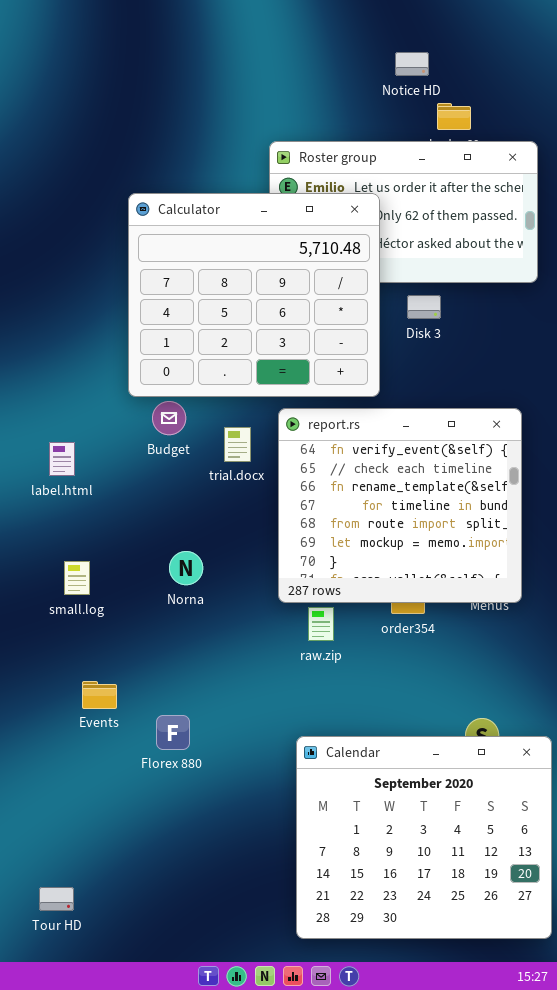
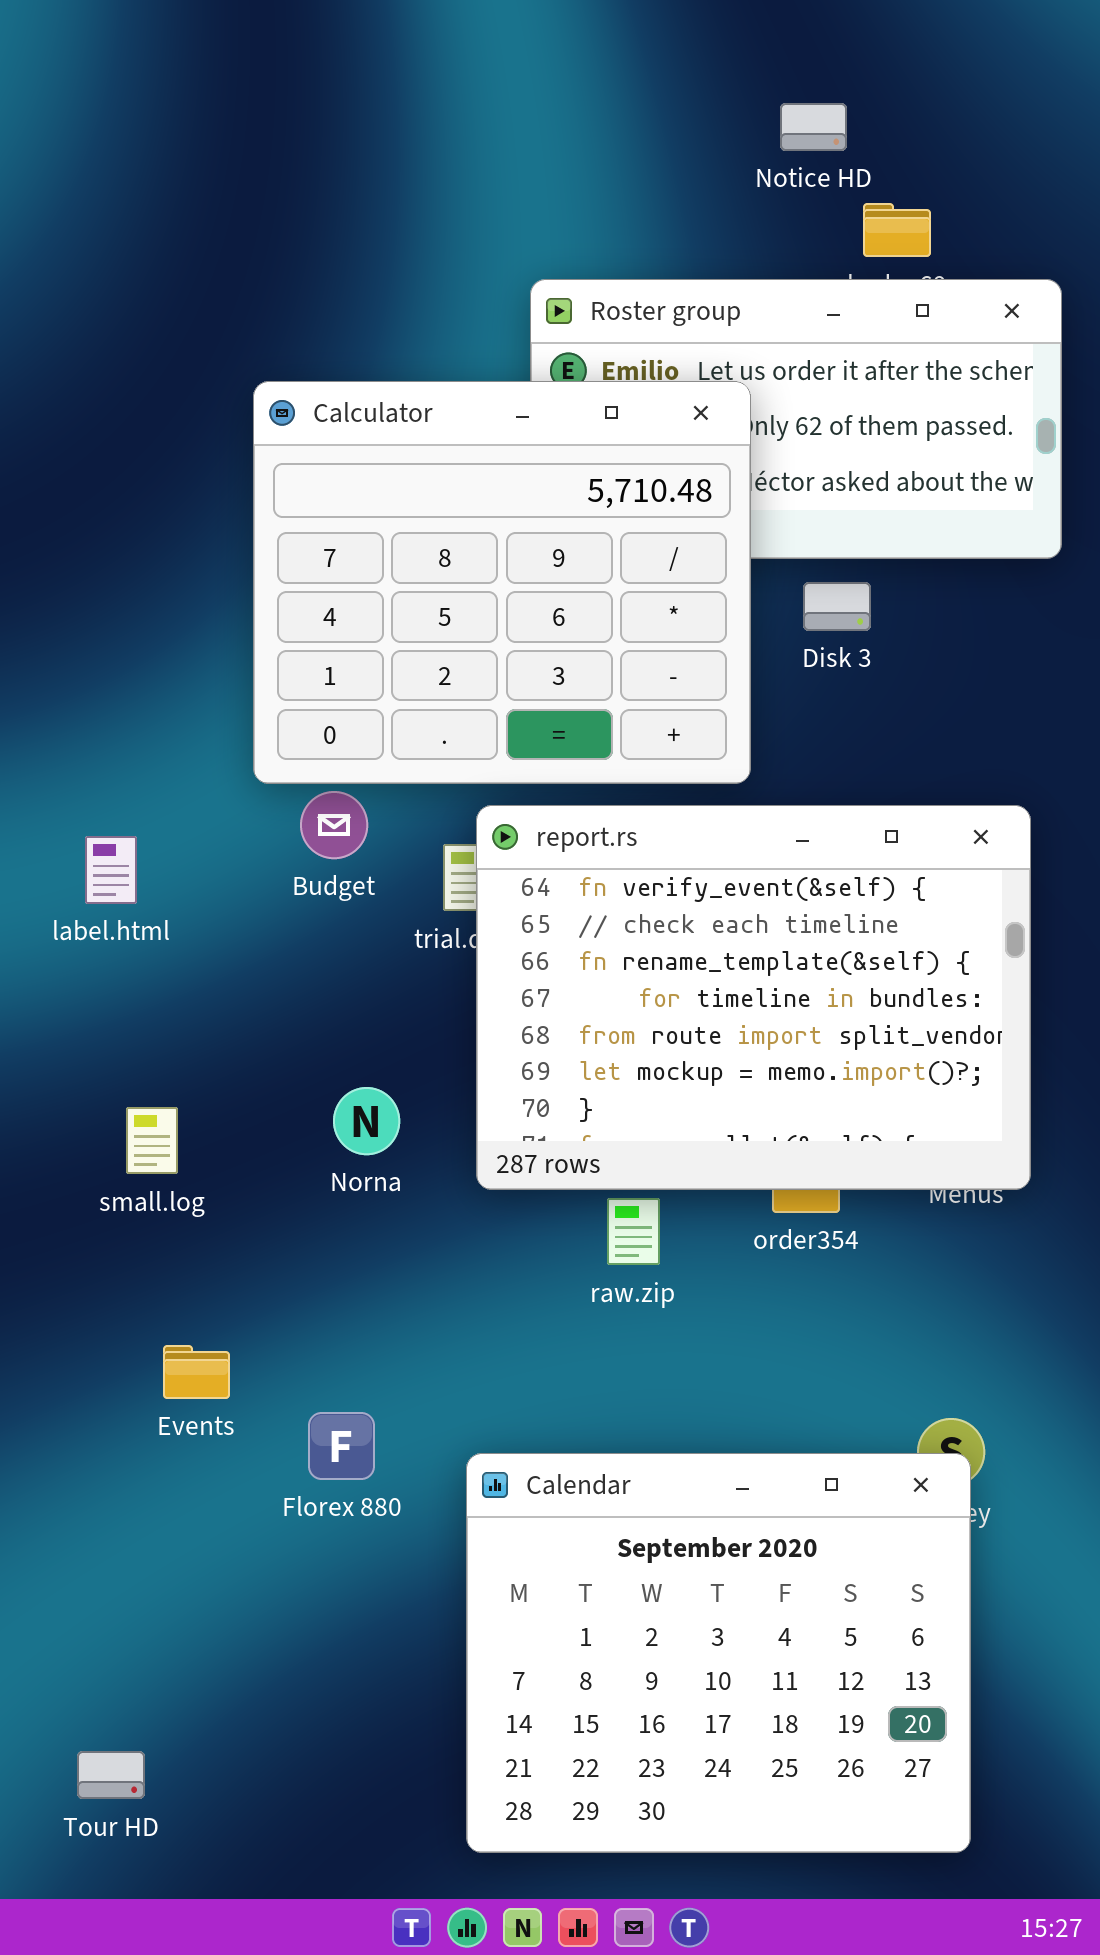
report.rs: [278,408,522,603] -> [476,805,1031,1190], resized
label.html: [49,442,75,476] -> [85,836,137,904], moved
Calendar: [296,736,552,939] -> [466,1453,971,1853], moved

